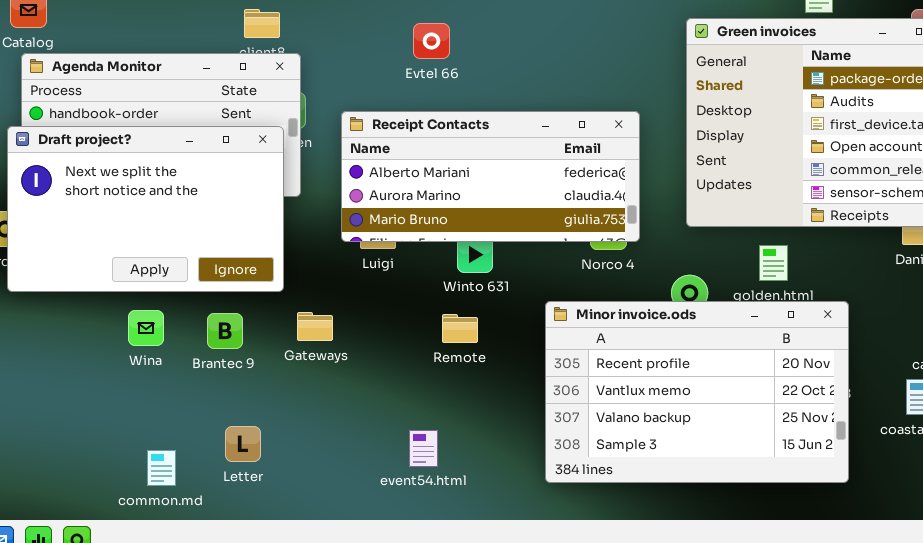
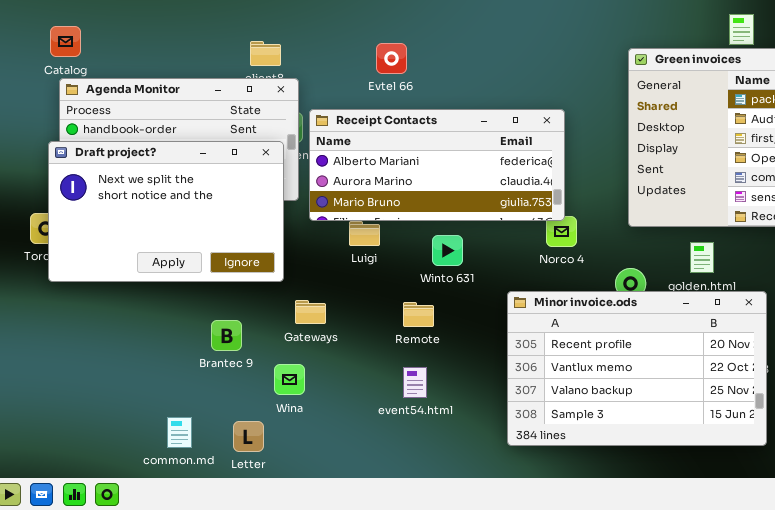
Evtel 66: [413,23,450,59] -> [376,43,407,74], moved
Receipt Contacts: [341,111,640,242] -> [309,109,565,221], moved
Wina: [128,310,164,346] -> [274,364,305,395], moved
Brantec 9: [207,313,243,349] -> [211,320,242,351], moved
Remote: [442,314,478,343] -> [403,302,434,327], moved
Letter: [225,426,261,462] -> [233,421,264,452], moved
event54.html: [409,430,438,467] -> [403,367,427,398], moved

